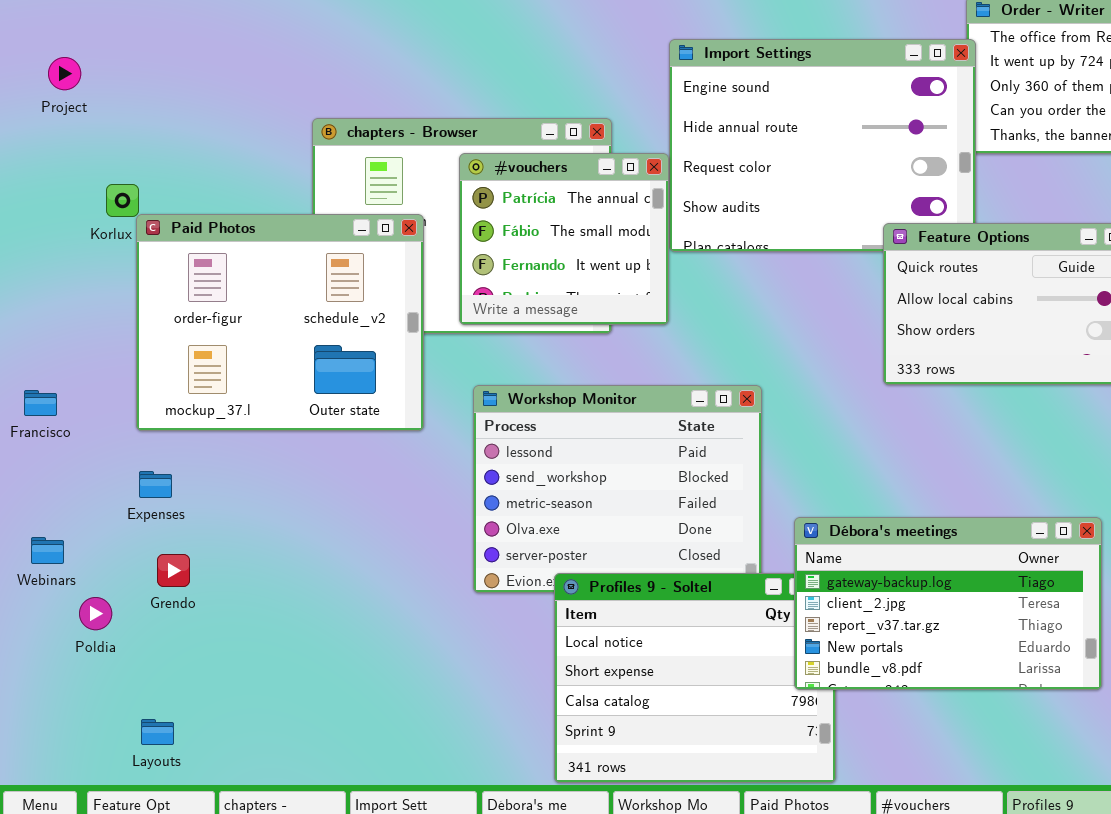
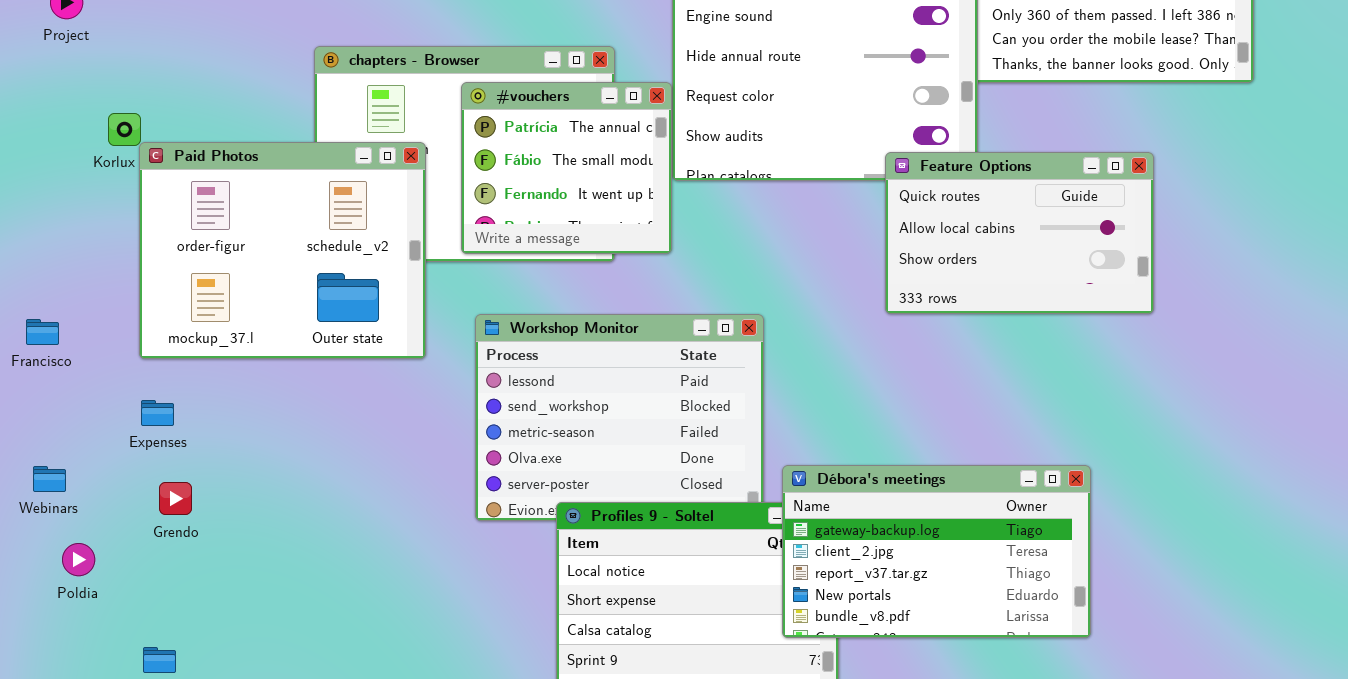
Débora's meetings: [794,517,1102,690] -> [782,465,1091,638], moved
Poldia: [79,597,112,630] -> [62,543,95,576], moved

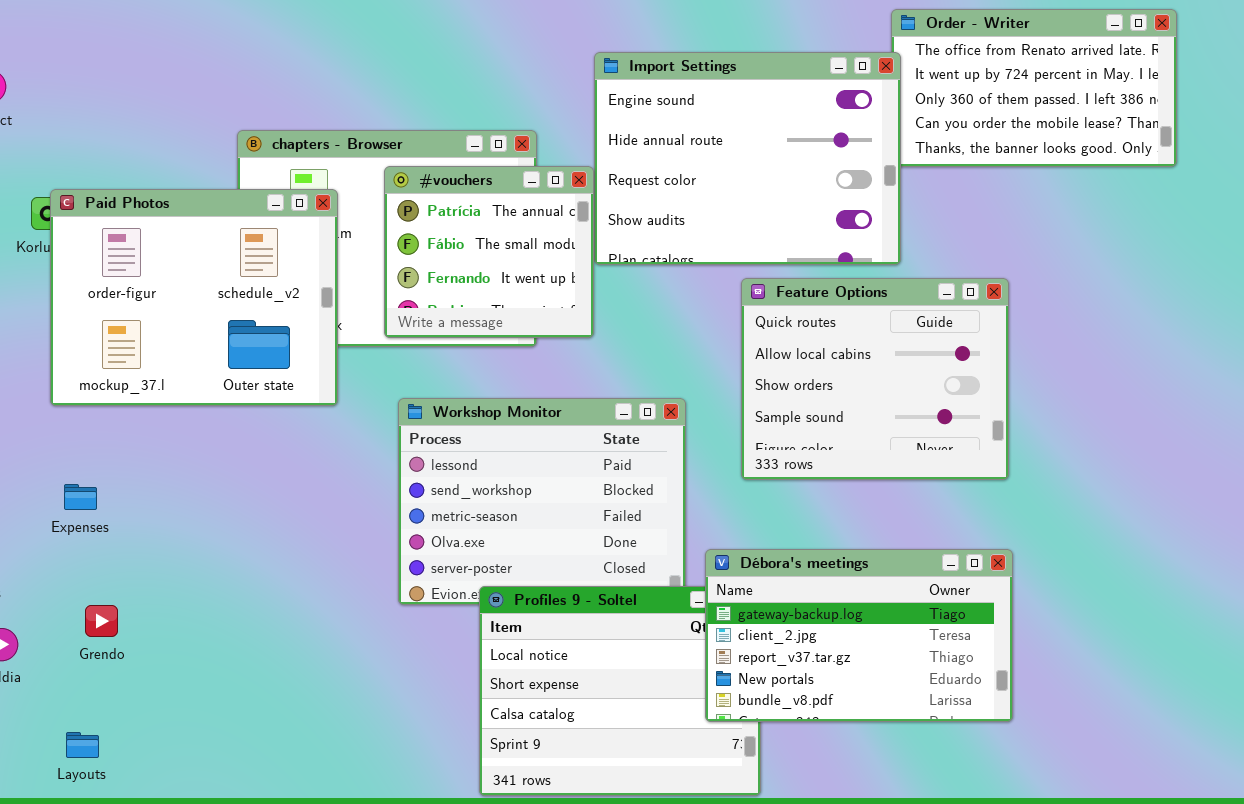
Paid Photos: [139,142,426,359] -> [50,189,338,406], moved
Feature Options: [885,152,1154,314] -> [741,278,1009,480], moved, resized
Grendo: [159,482,192,515] -> [85,605,118,637], moved

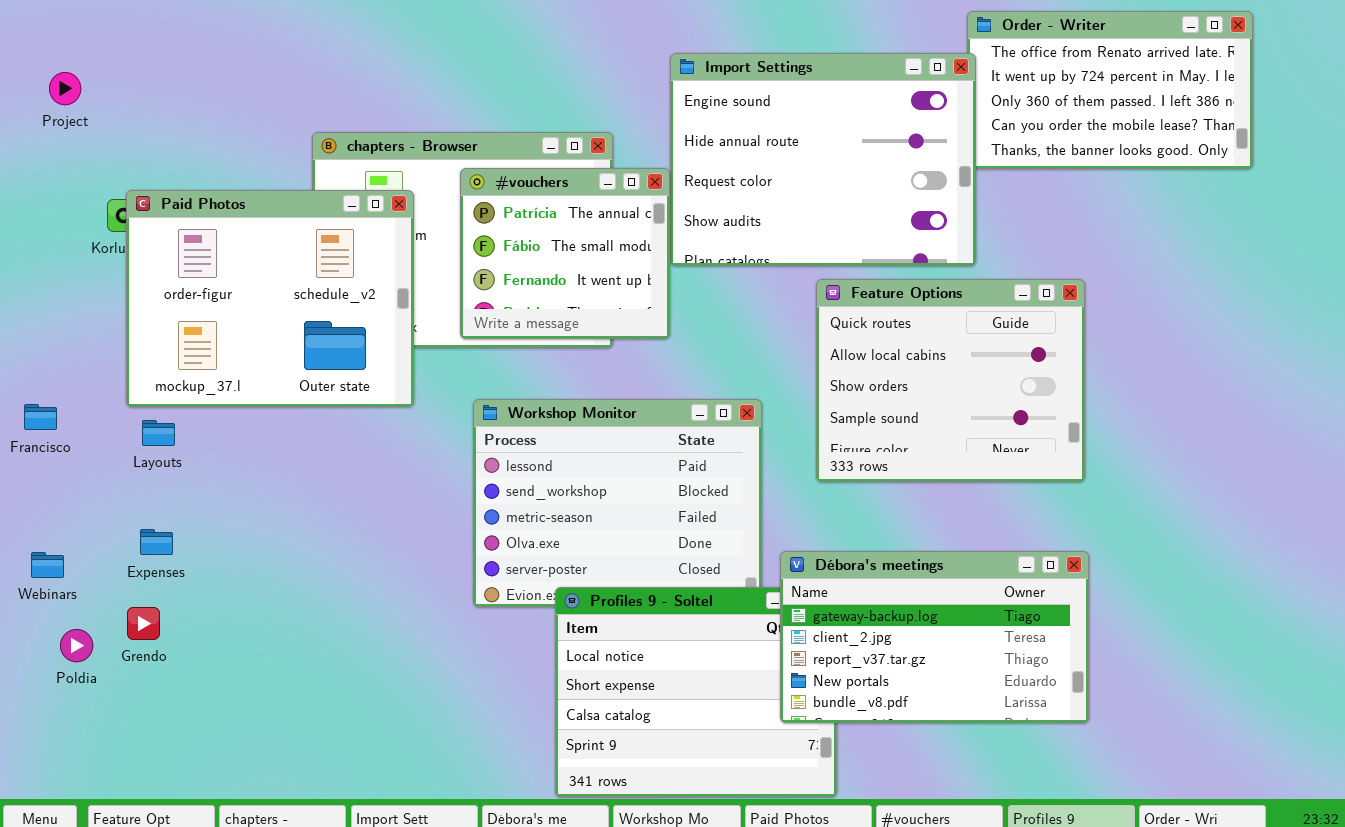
Expenses: [64,484,97,510] -> [140,529,173,555], moved
Grendo: [85,605,118,637] -> [127,607,160,640], moved
Layouts: [66,732,99,758] -> [142,420,175,446], moved

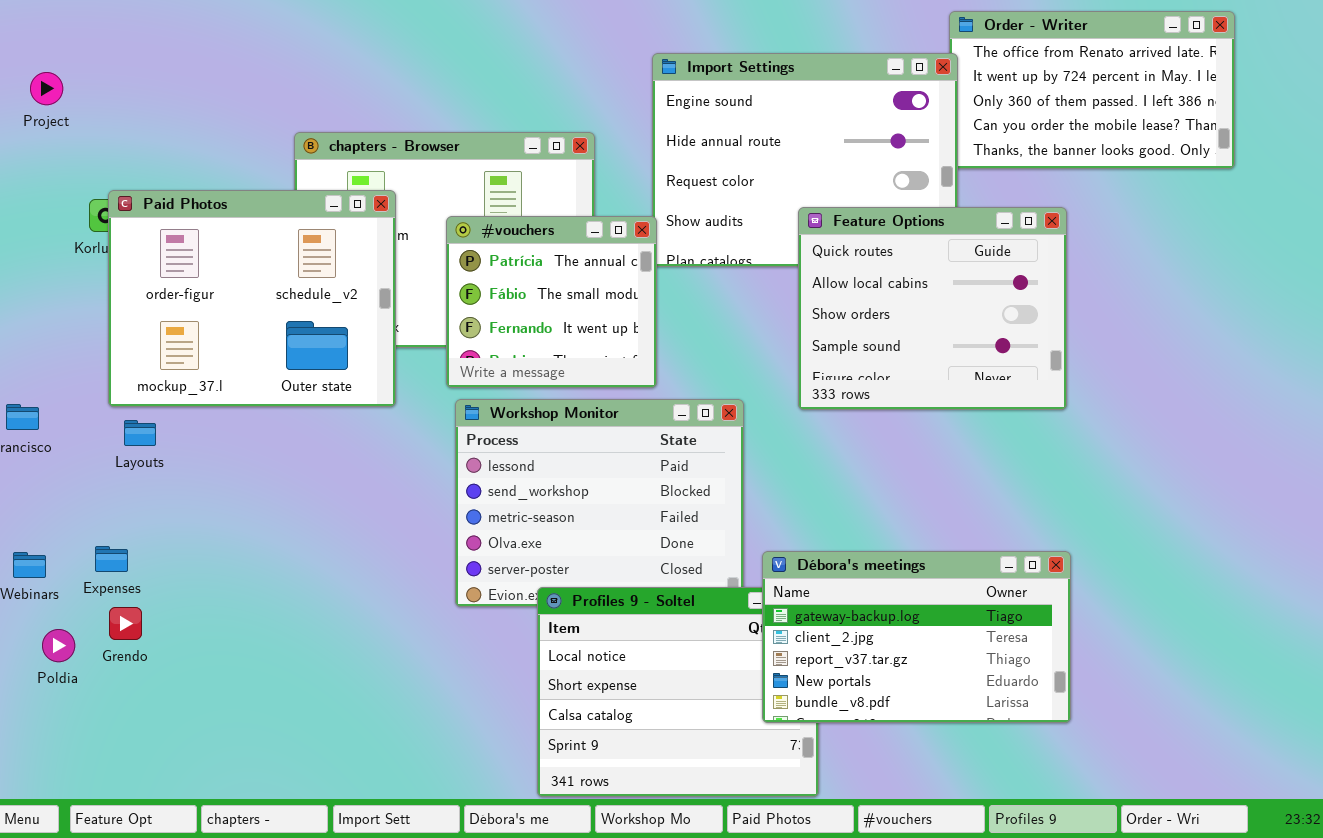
#vouchers: [460,168,670,339] -> [446,216,657,388], moved
Feature Options: [816,279,1085,482] -> [798,207,1067,410], moved
Expenses: [140,529,173,555] -> [95,546,128,572], moved

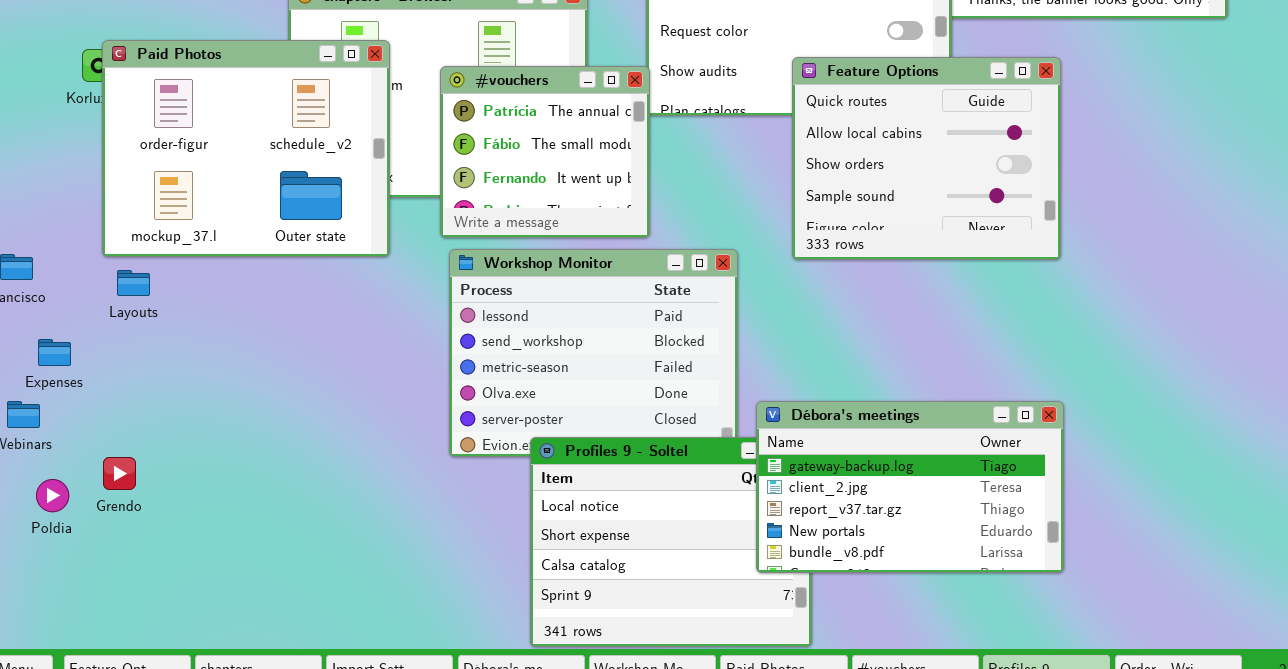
Expenses: [95,546,128,572] -> [38,339,71,366], moved

